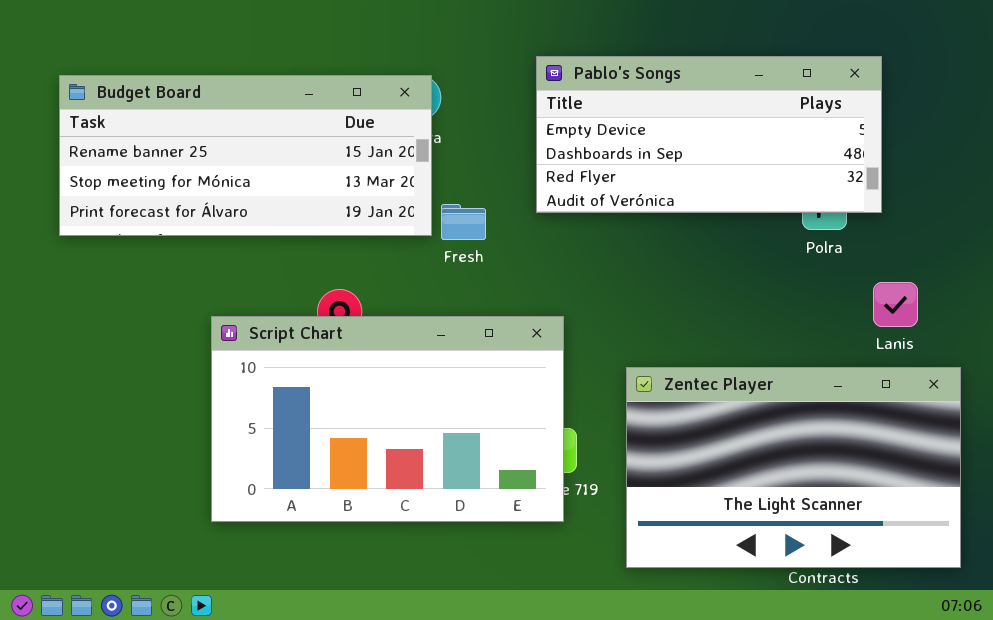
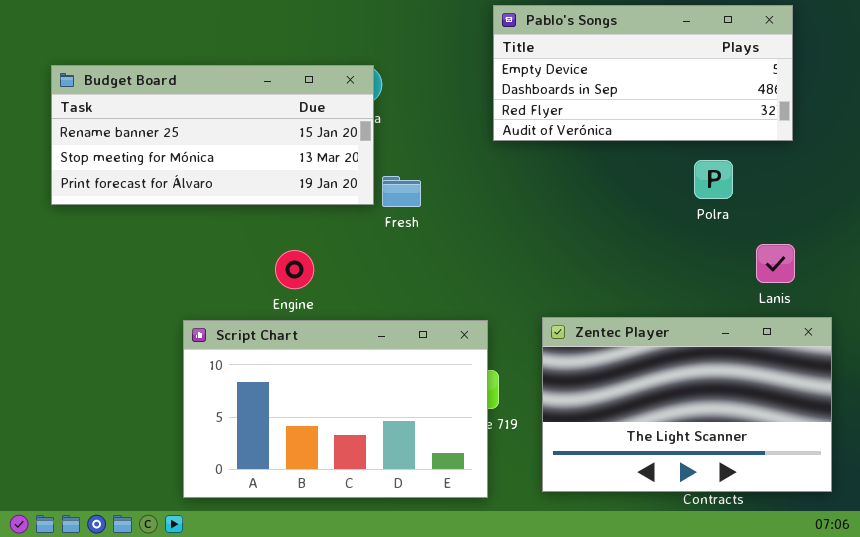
Pablo's Songs: [536,56,882,213] -> [493,5,793,141], moved
Script Chart: [211,316,564,522] -> [183,320,488,498], moved

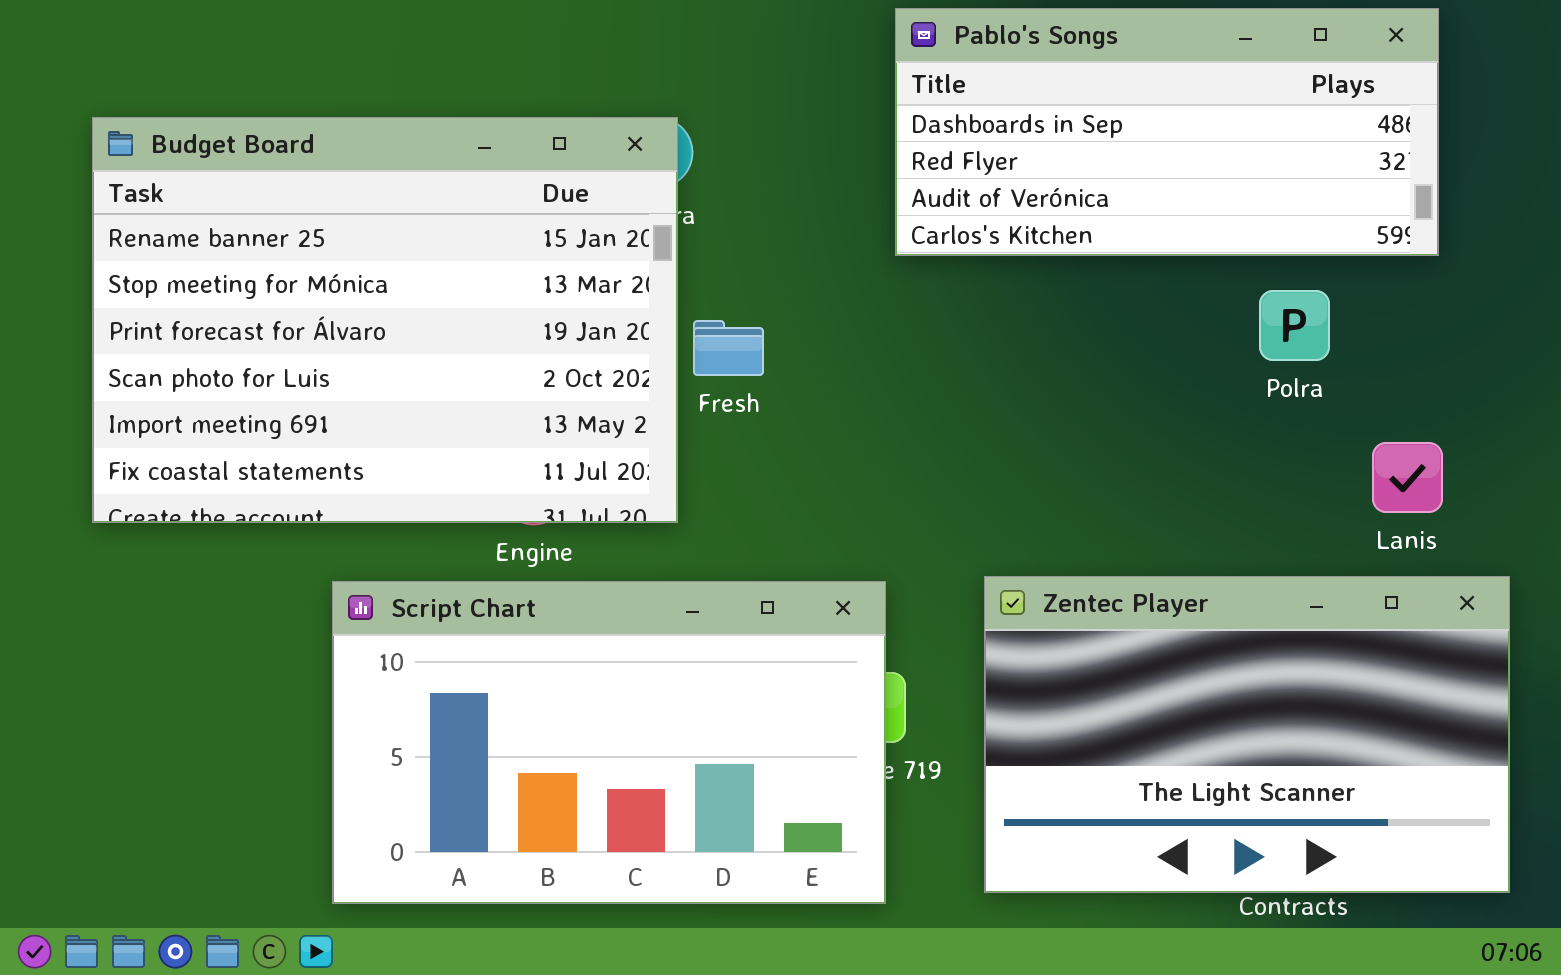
Pablo's Songs: [493,5,793,141] -> [895,8,1439,256], scrolled down 1 row
Budget Board: [51,65,374,205] -> [92,117,678,523], resized

